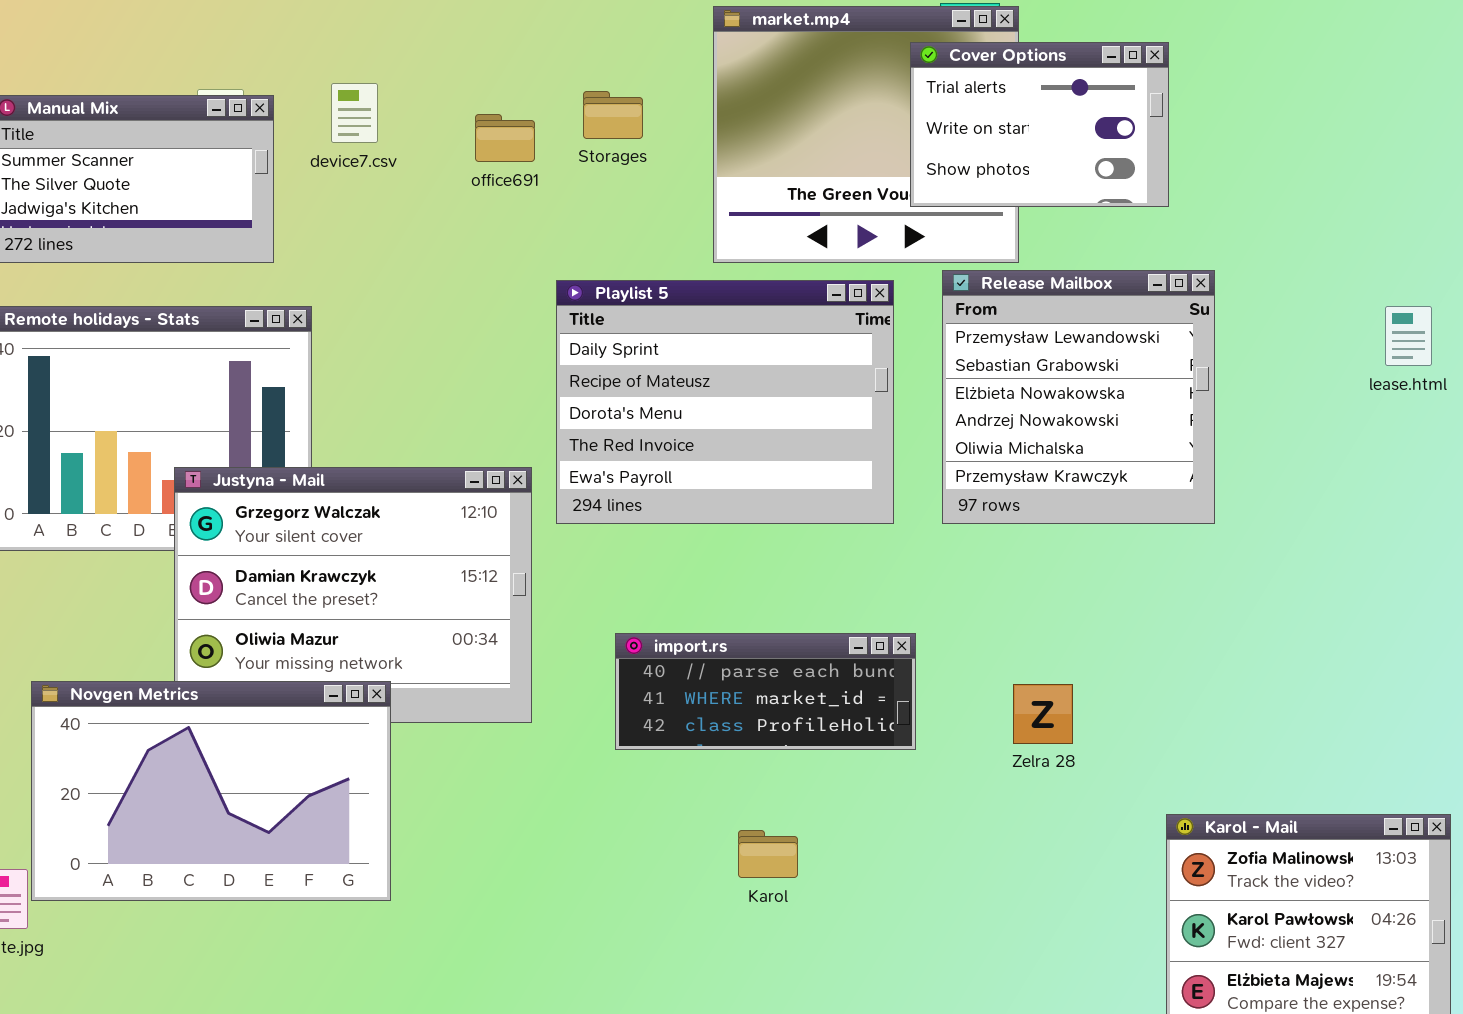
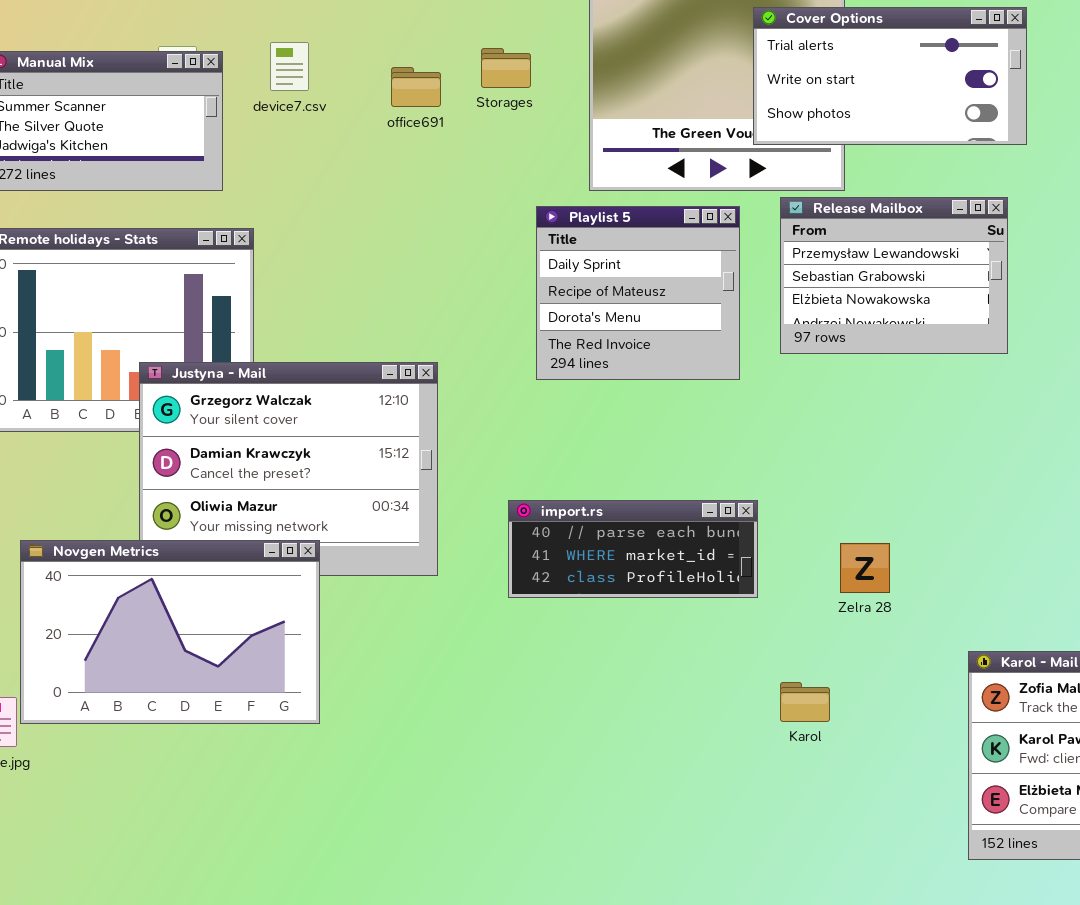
Cover Options: [910,42,1169,207] -> [753,7,1027,145], resized
Release Mailbox: [942,270,1215,524] -> [780,197,1008,354], resized
Playlist 5: [556,280,894,524] -> [536,206,740,380], resized
Karol: [738,830,798,878] -> [780,682,830,722], moved

